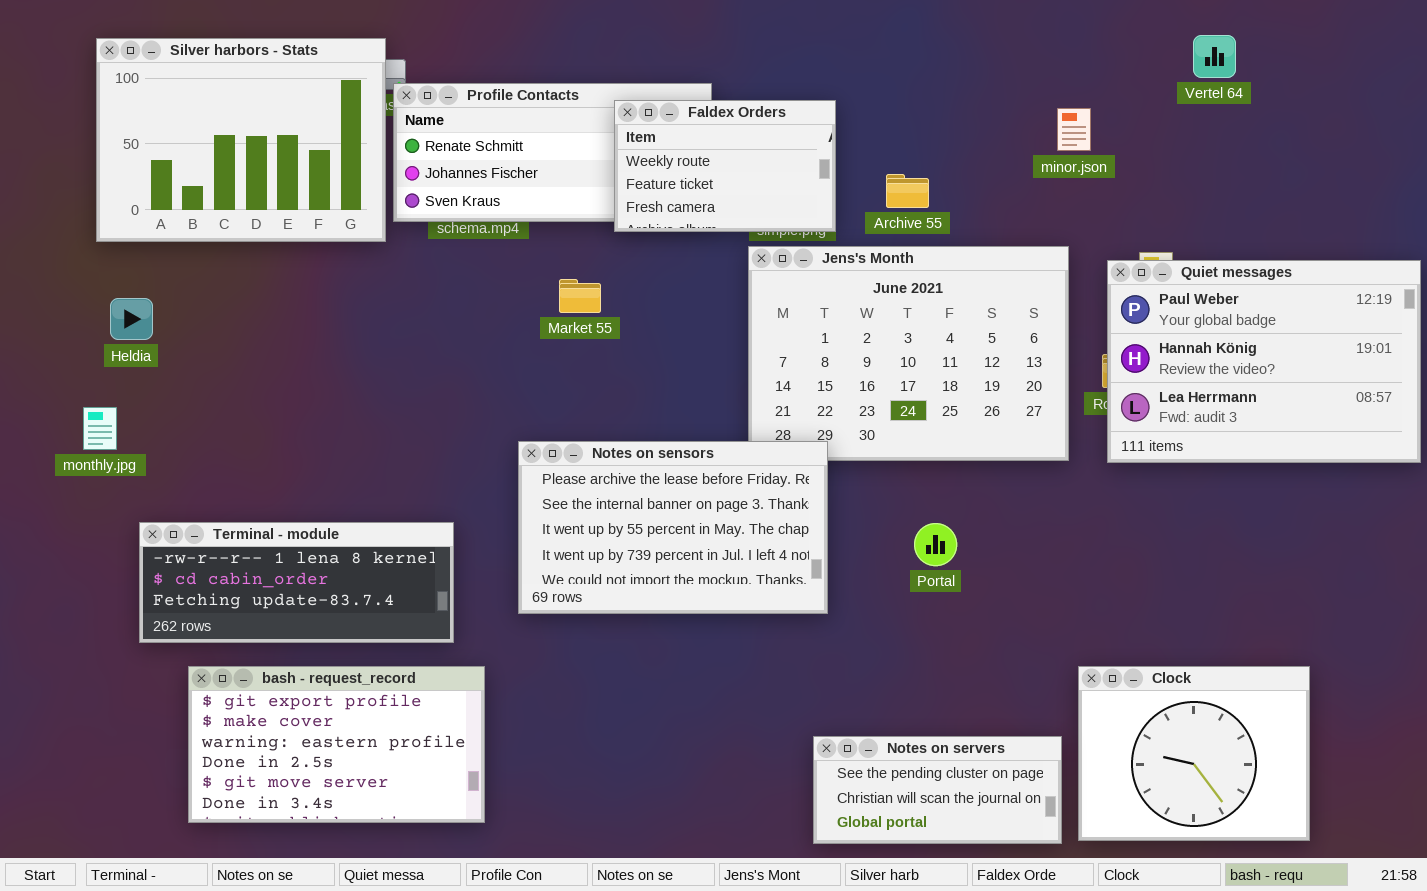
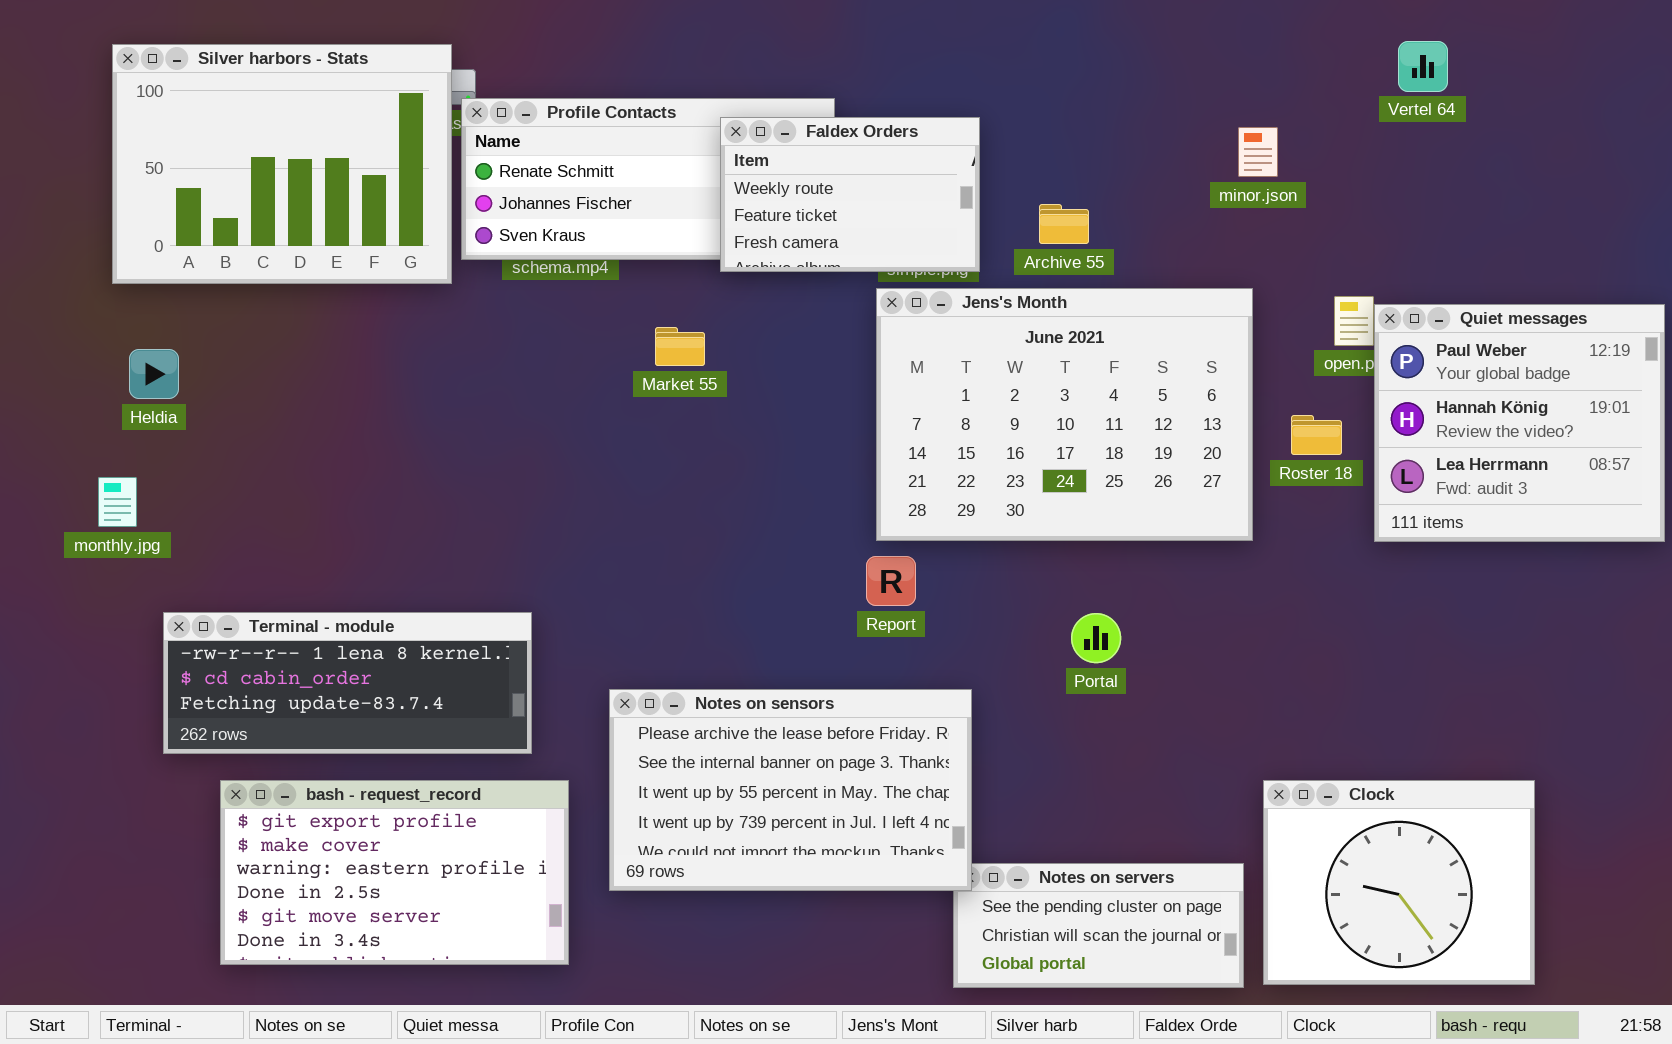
Quiet messages: [1107,260,1421,463] -> [1374,304,1665,542], resized
Notes on sensors: [518,441,828,614] -> [609,689,972,891], moved

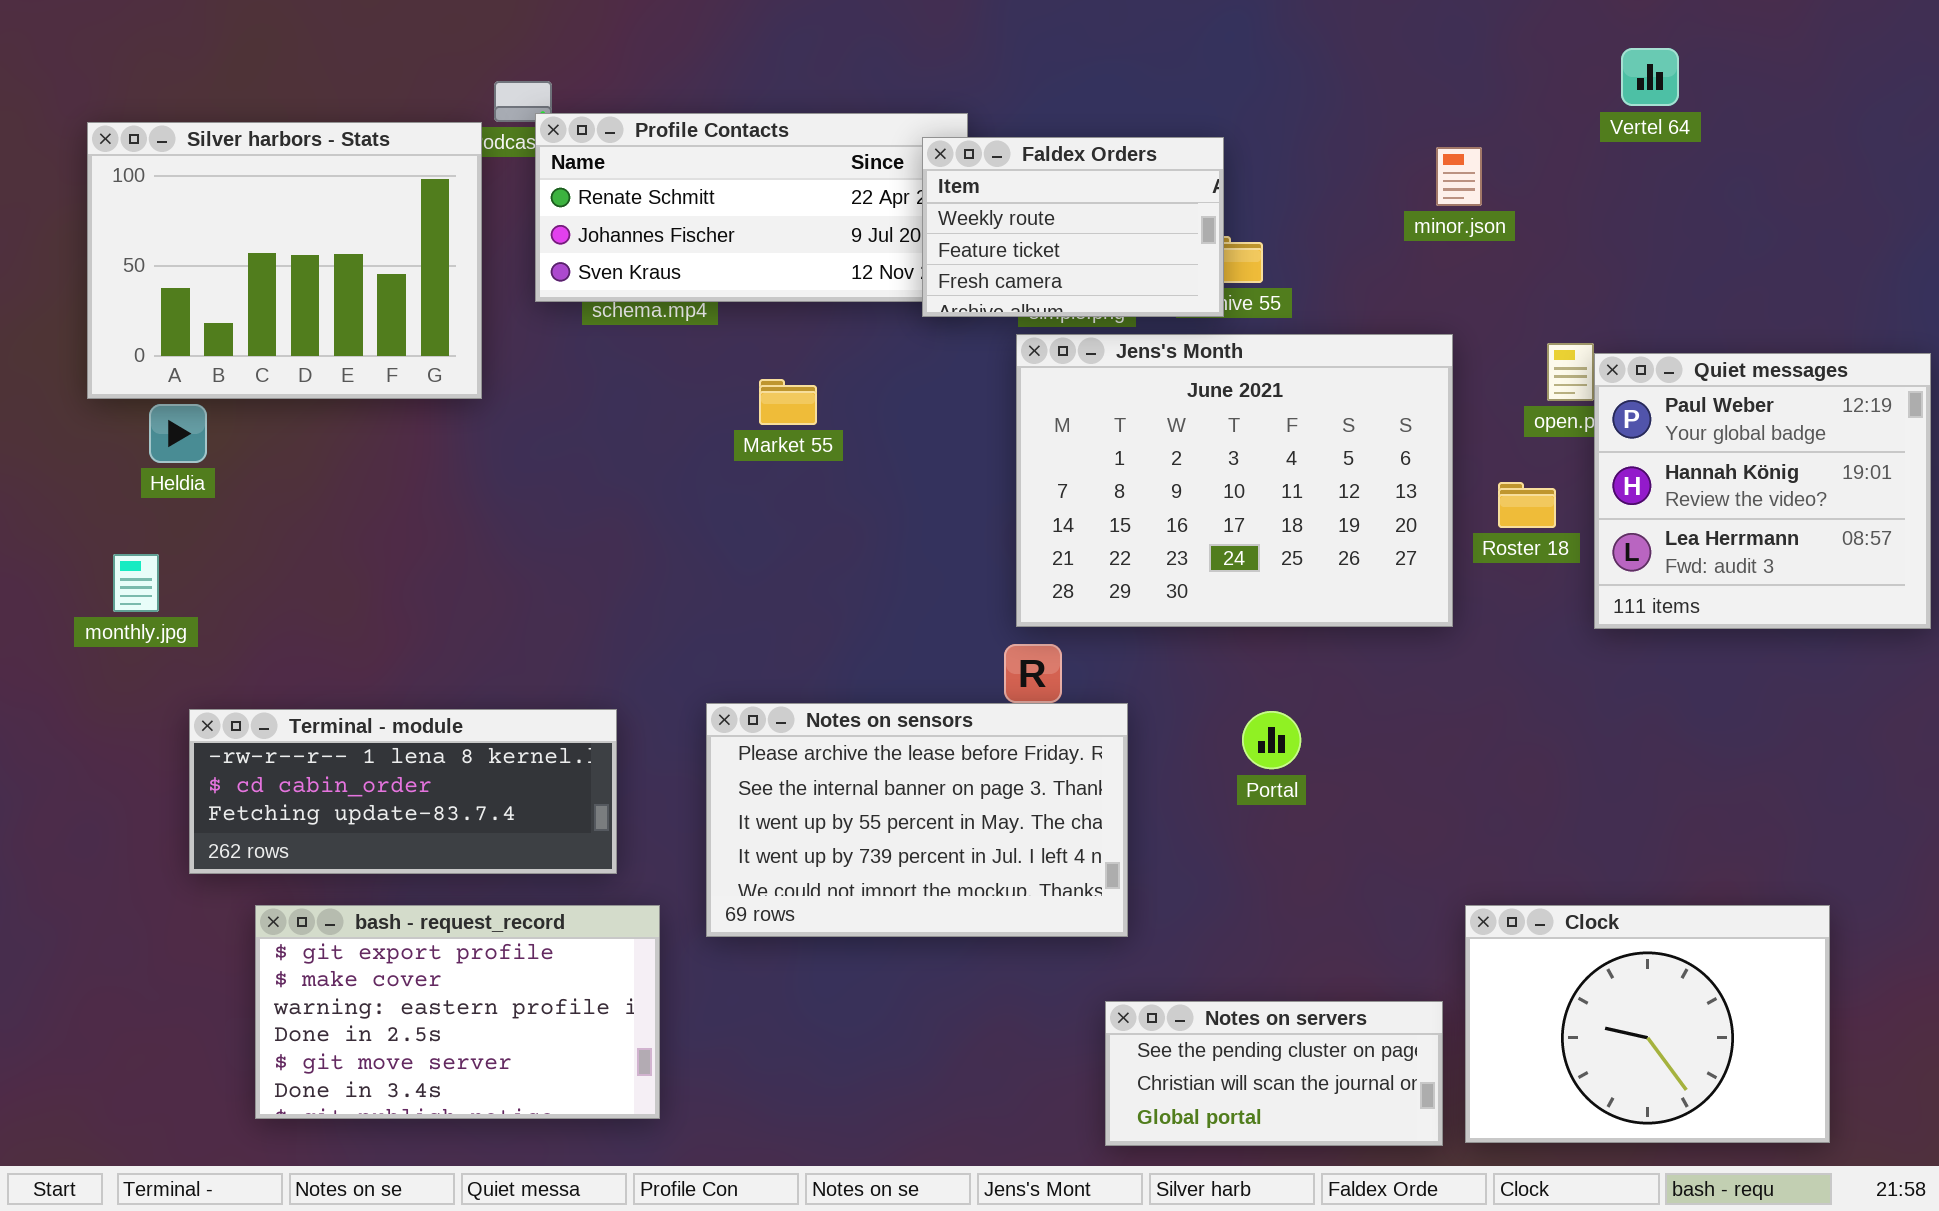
Silver harbors - Stats: [112,44,452,284] -> [87,122,482,399], moved
Faldex Orders: [720,117,980,272] -> [922,137,1224,317], moved
Notes on sensors: [609,689,972,891] -> [706,703,1128,937], moved
Clock: [1263,780,1535,985] -> [1465,905,1830,1143], resized

